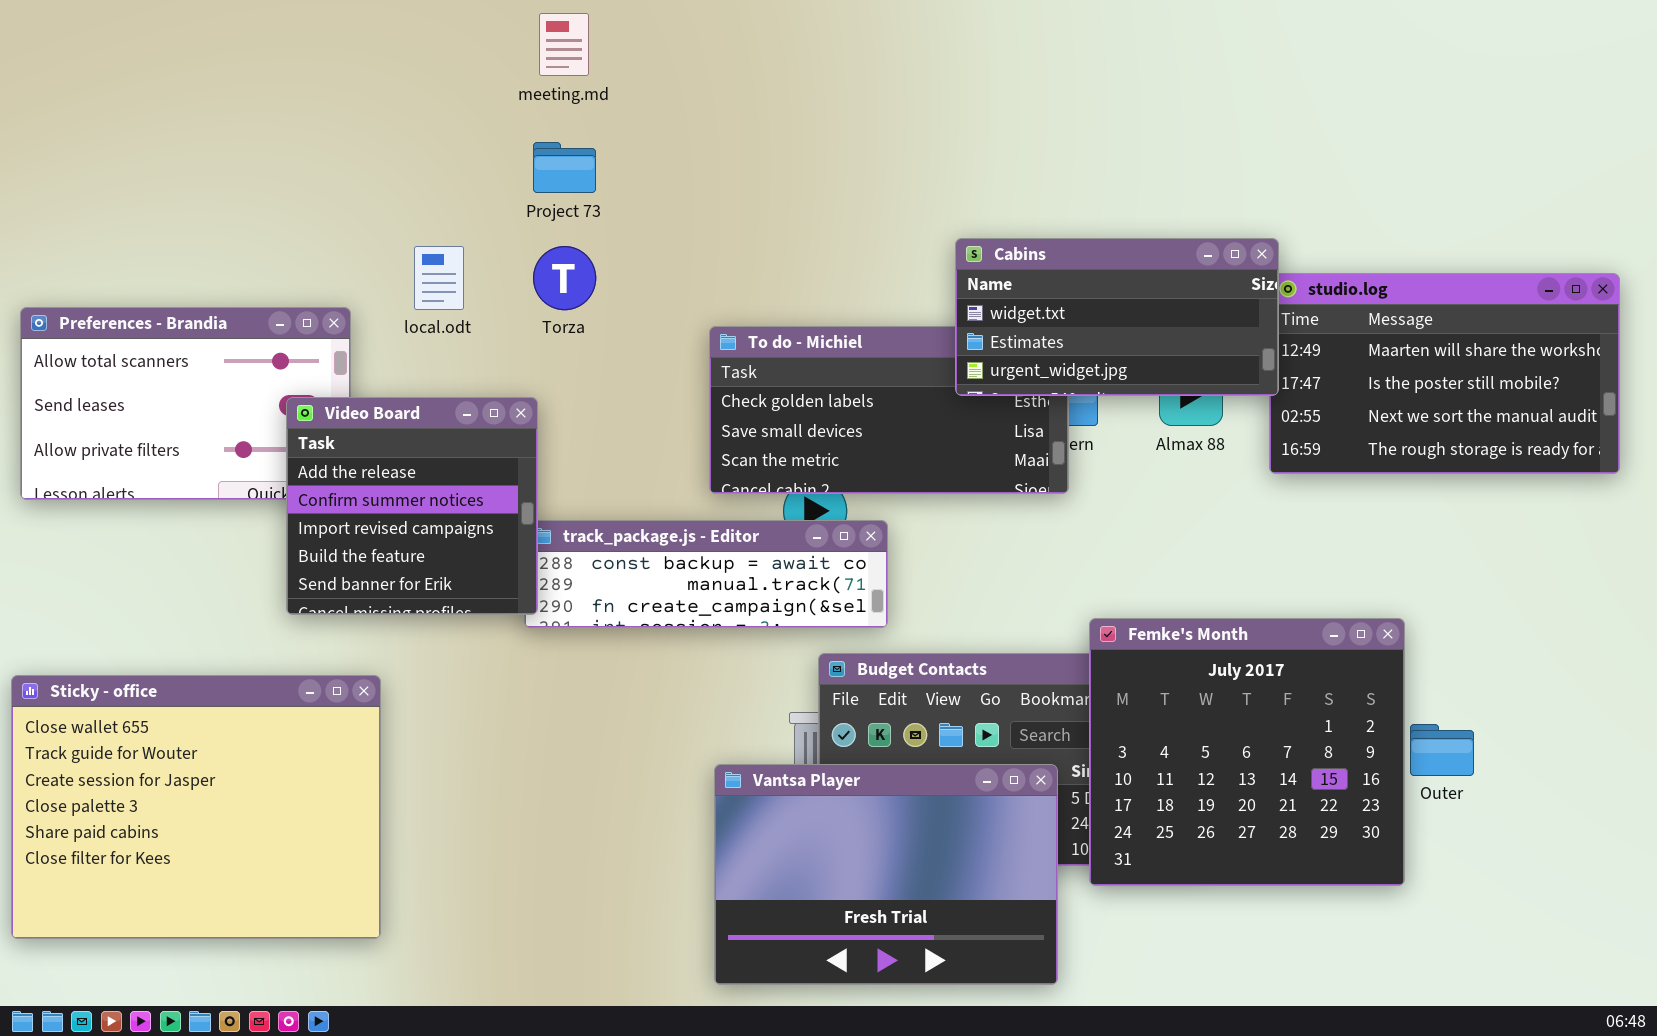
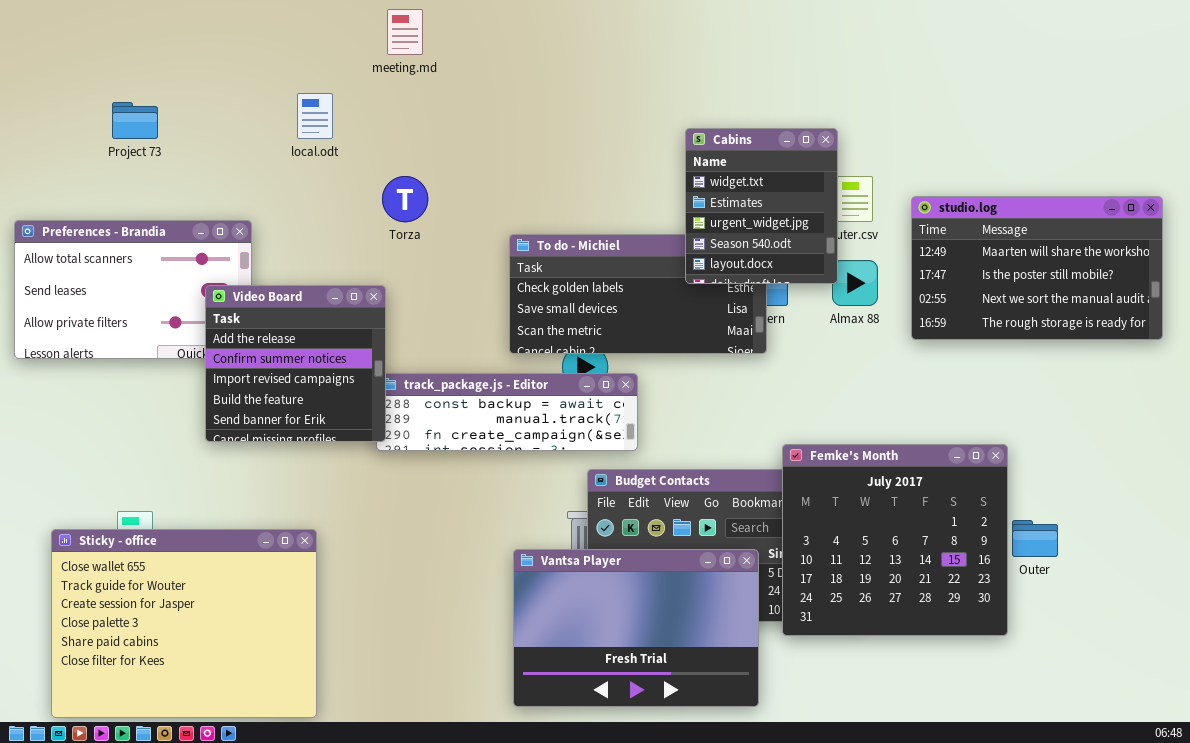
Project 73: [533,142,596,193] -> [112,102,158,139], moved
Cabins: [955,238,1279,396] -> [685,128,838,284], resized
local.odt: [414,246,464,310] -> [297,93,333,139], moved
Sticky - office: [11,675,381,939] -> [51,529,317,718], moved

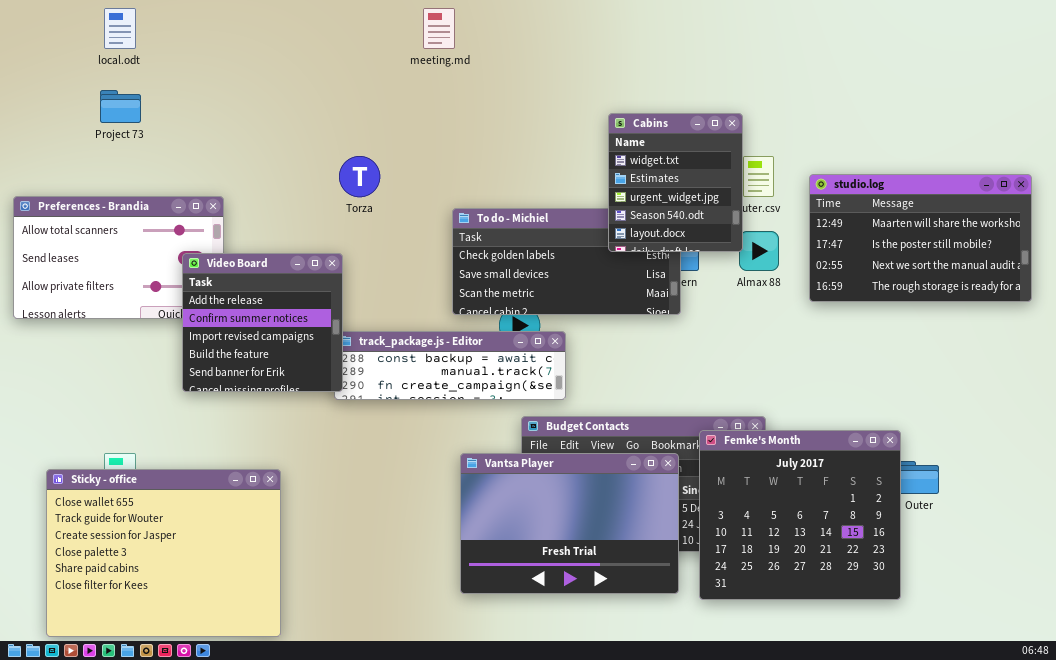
meeting.md: [387,9,423,55] -> [423,8,455,49], moved
local.odt: [297,93,333,139] -> [104,8,136,49], moved
Femke's Month: [782,444,1008,636] -> [699,430,901,600], moved
Vantsa Player: [513,549,759,707] -> [460,453,679,594], moved

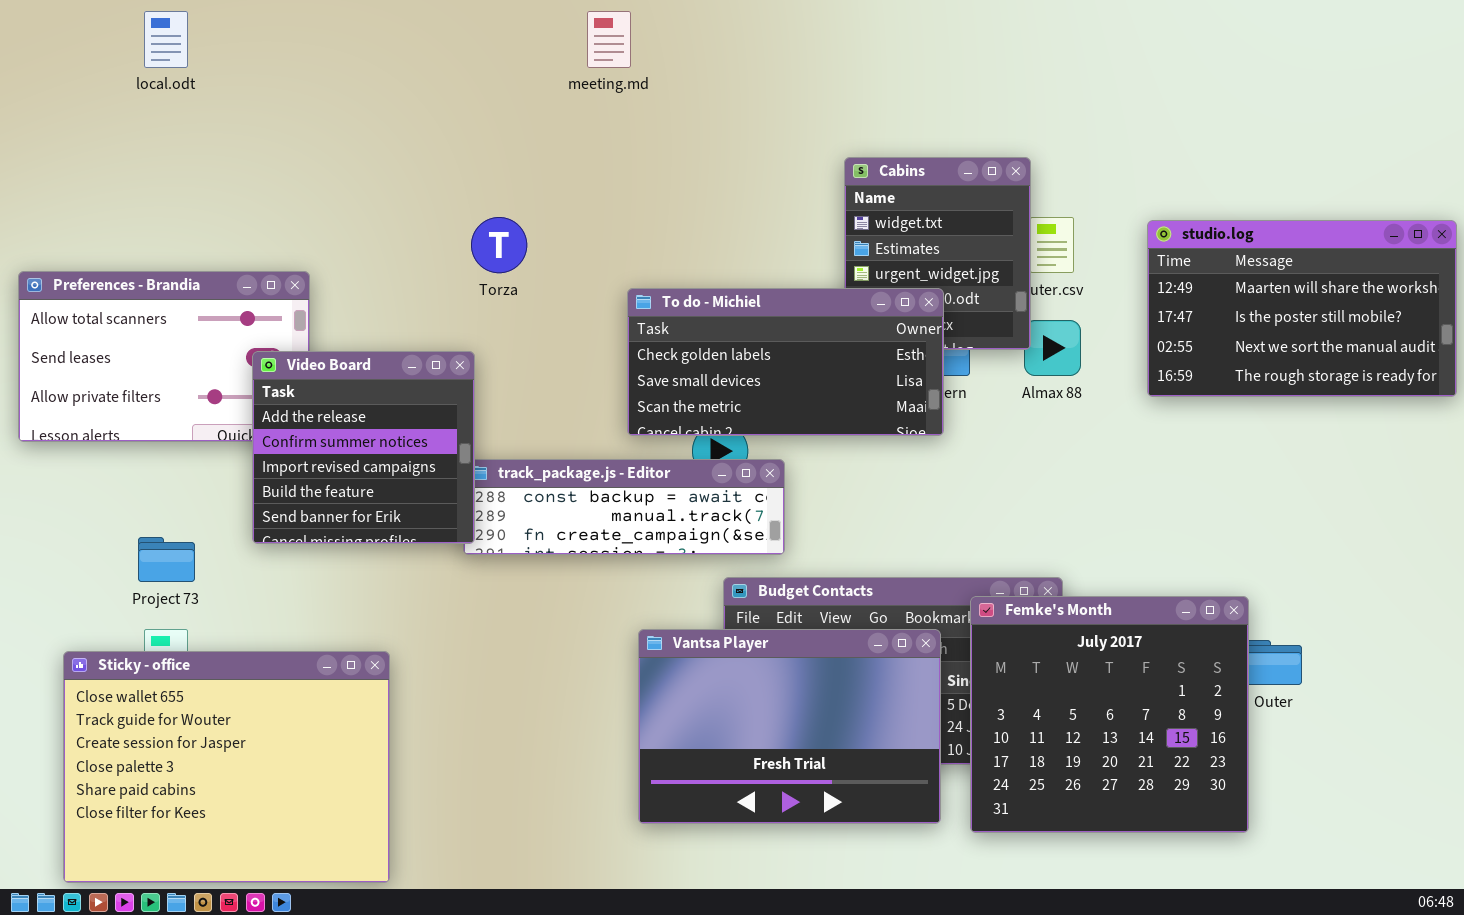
Project 73: [100,90,141,123] -> [138,537,195,582], moved
studio.log: [809,174,1032,302] -> [1147,220,1457,397], moved
To do - Michiel: [452,208,681,315] -> [627,288,944,436], raised

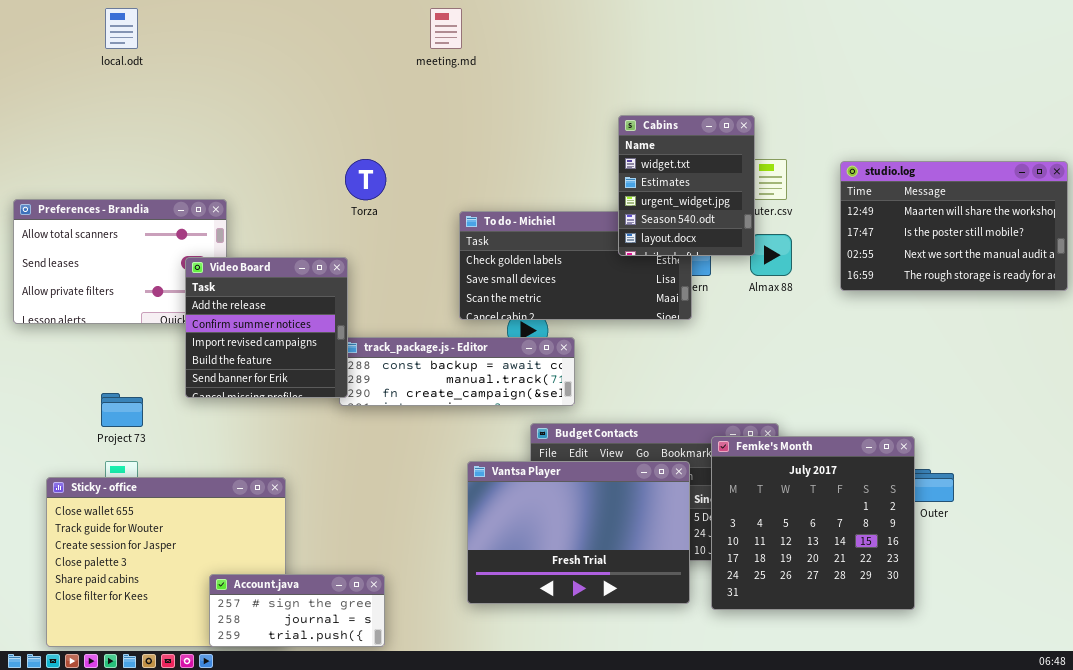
Cabins: [844,157,1031,350] -> [618,115,755,256], raised
Account.java: none -> [209,574,385,647], opened

